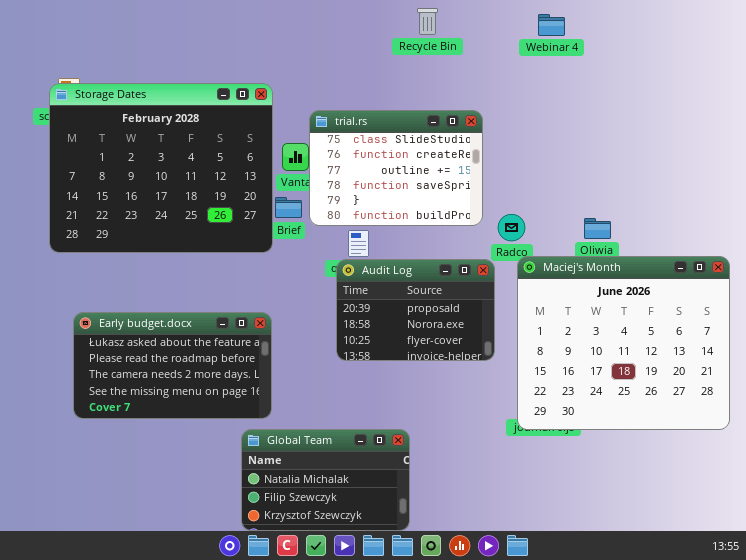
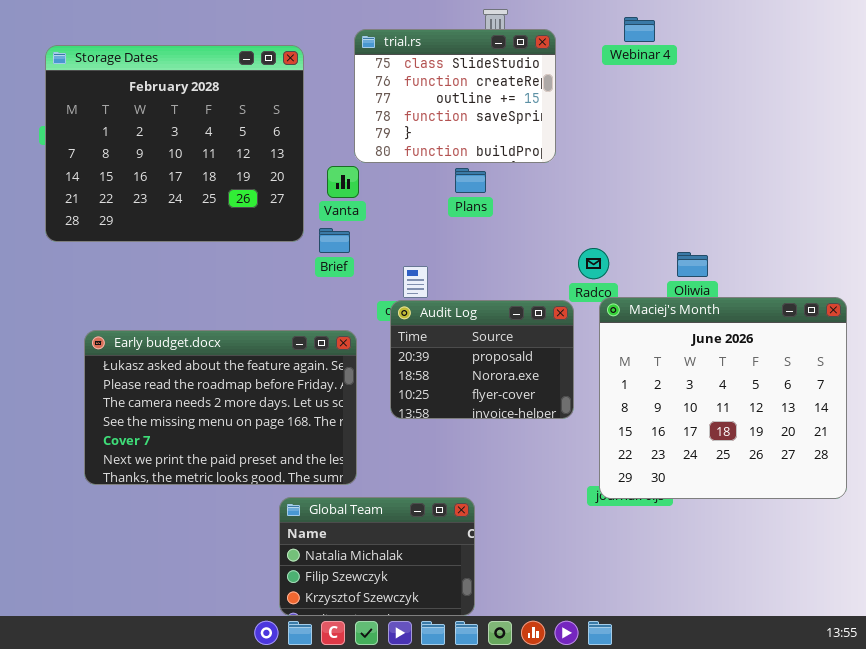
Storage Dates: [49,83,273,253] -> [45,45,304,242], moved
trial.rs: [309,110,483,226] -> [354,29,556,163], moved
Early budget.docx: [73,312,272,419] -> [84,330,357,485], resized

